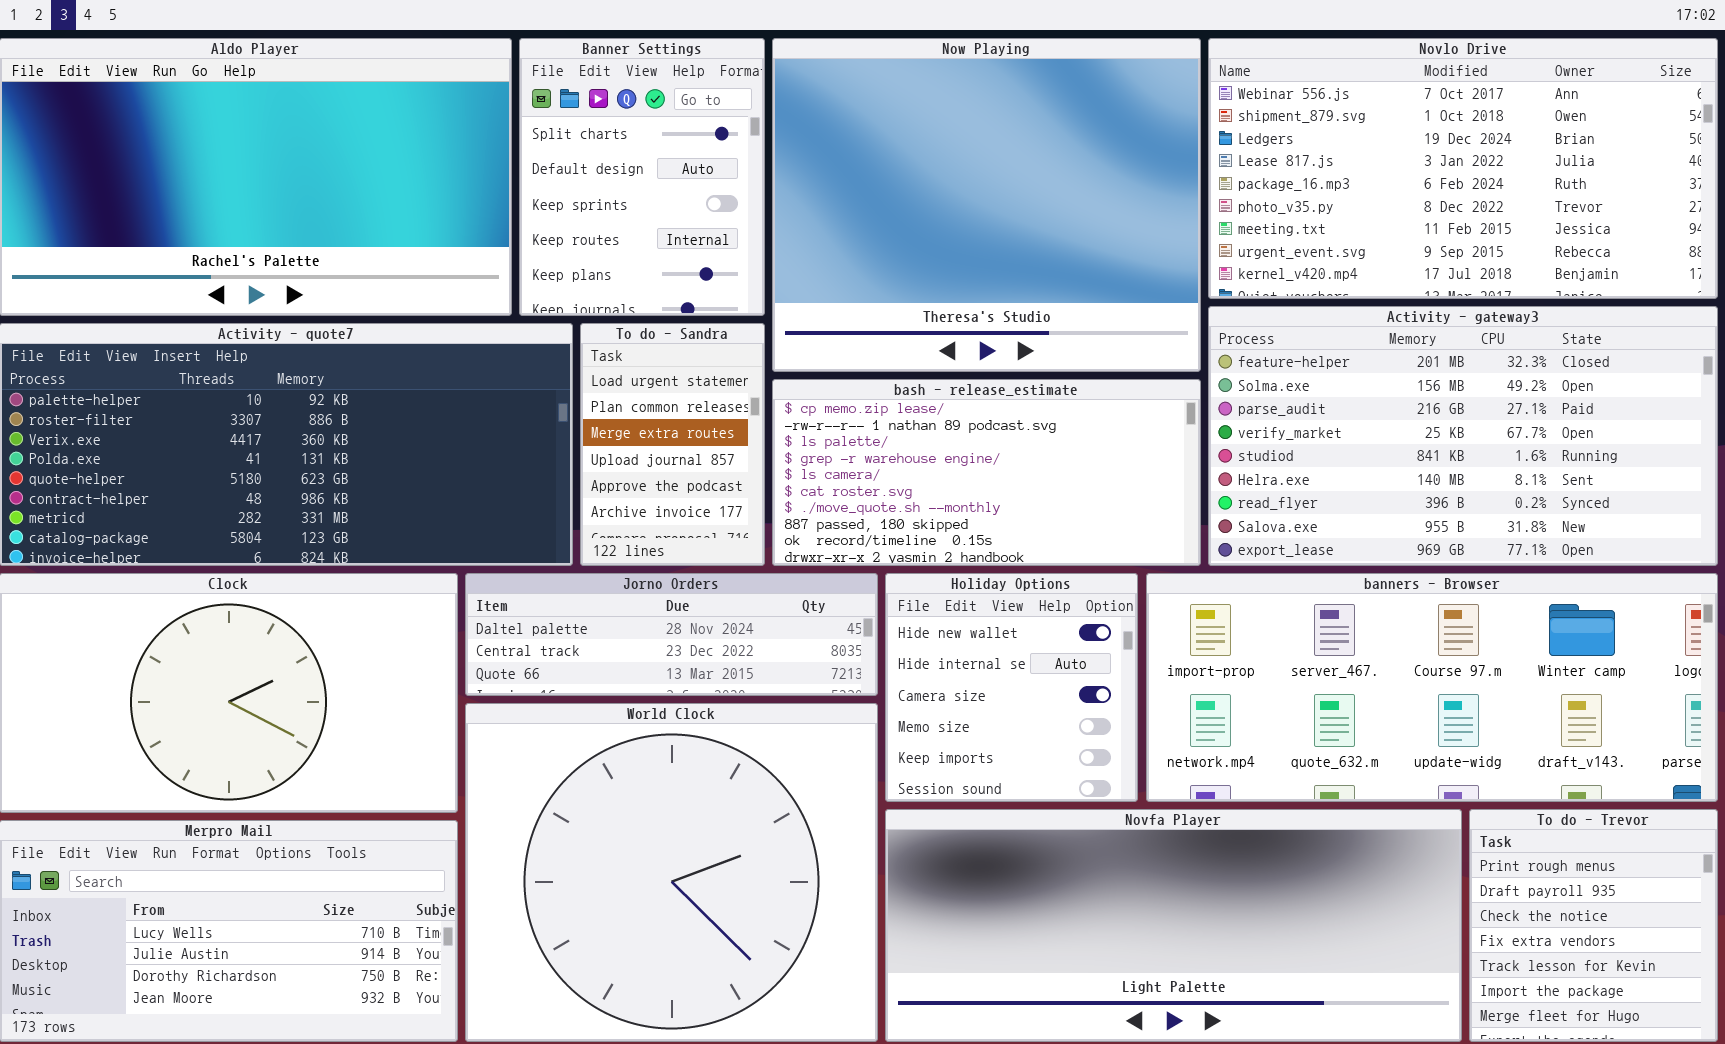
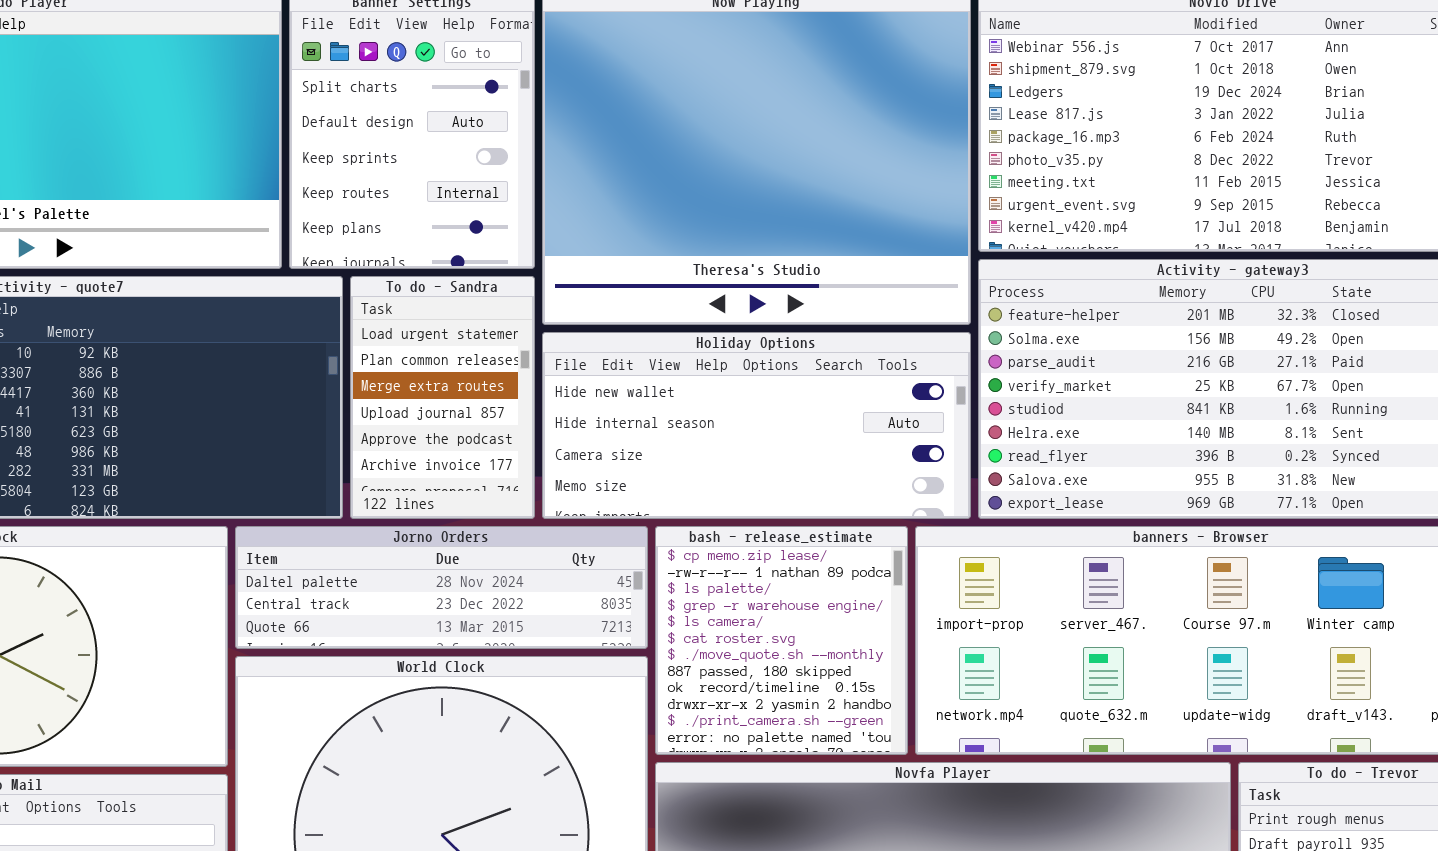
bash - release_estimate: [772,379,1201,566] -> [655,526,908,755], moved, resized
Holiday Options: [885,573,1138,802] -> [542,332,971,519], moved, resized

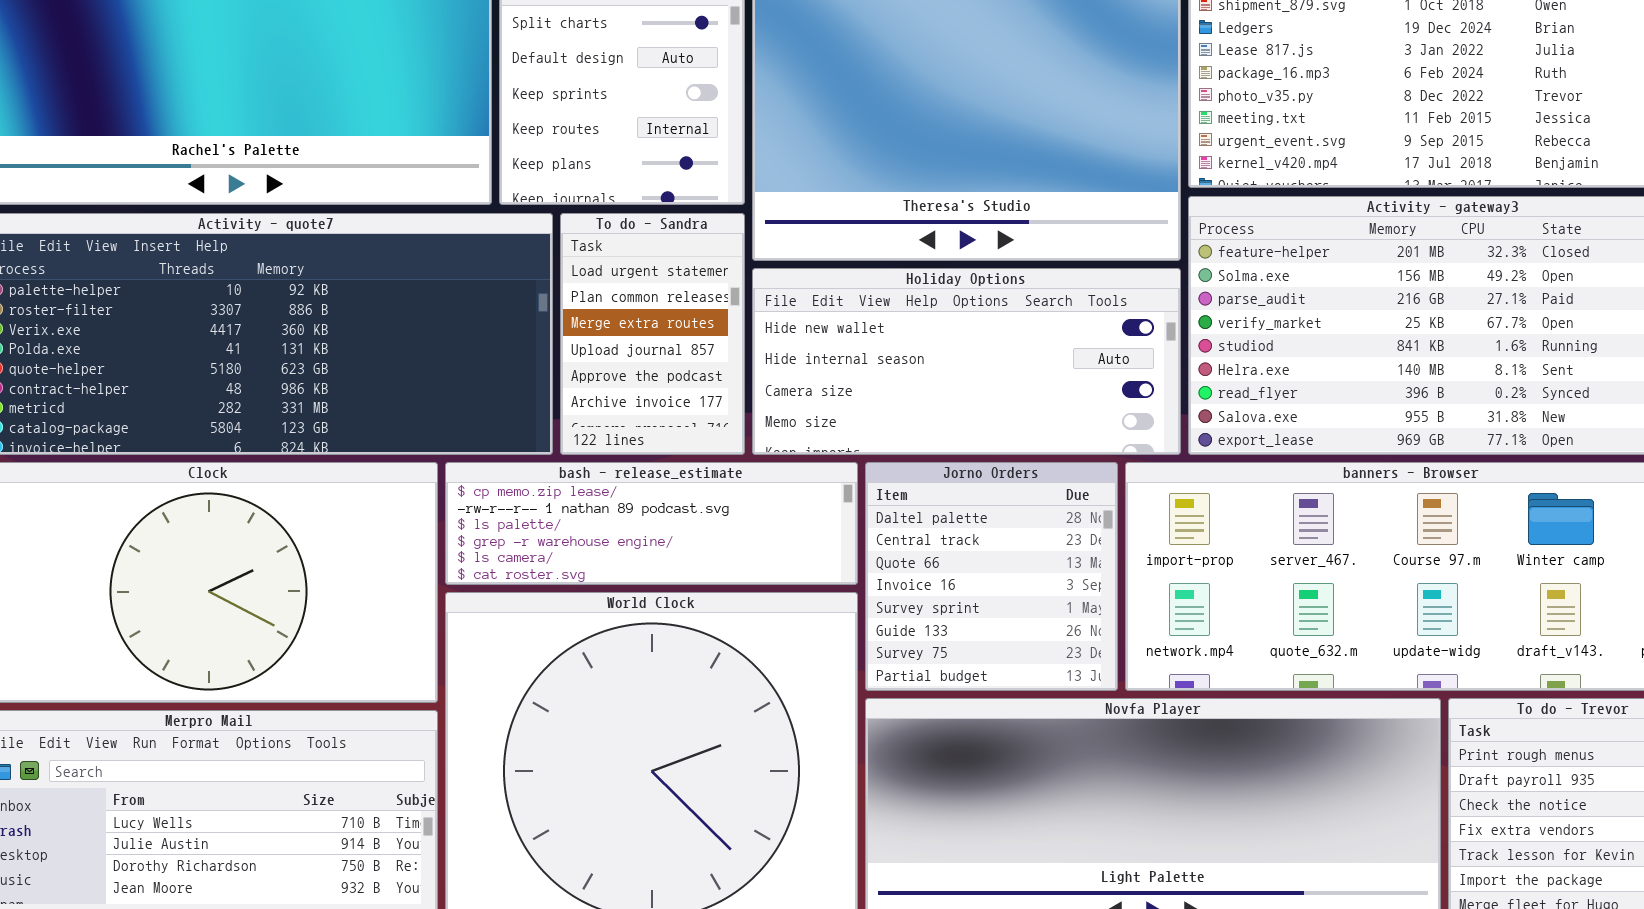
Jorno Orders: [235,526,648,649] -> [865,462,1118,691], moved, resized
bash - release_estimate: [655,526,908,755] -> [445,462,858,585], moved, resized

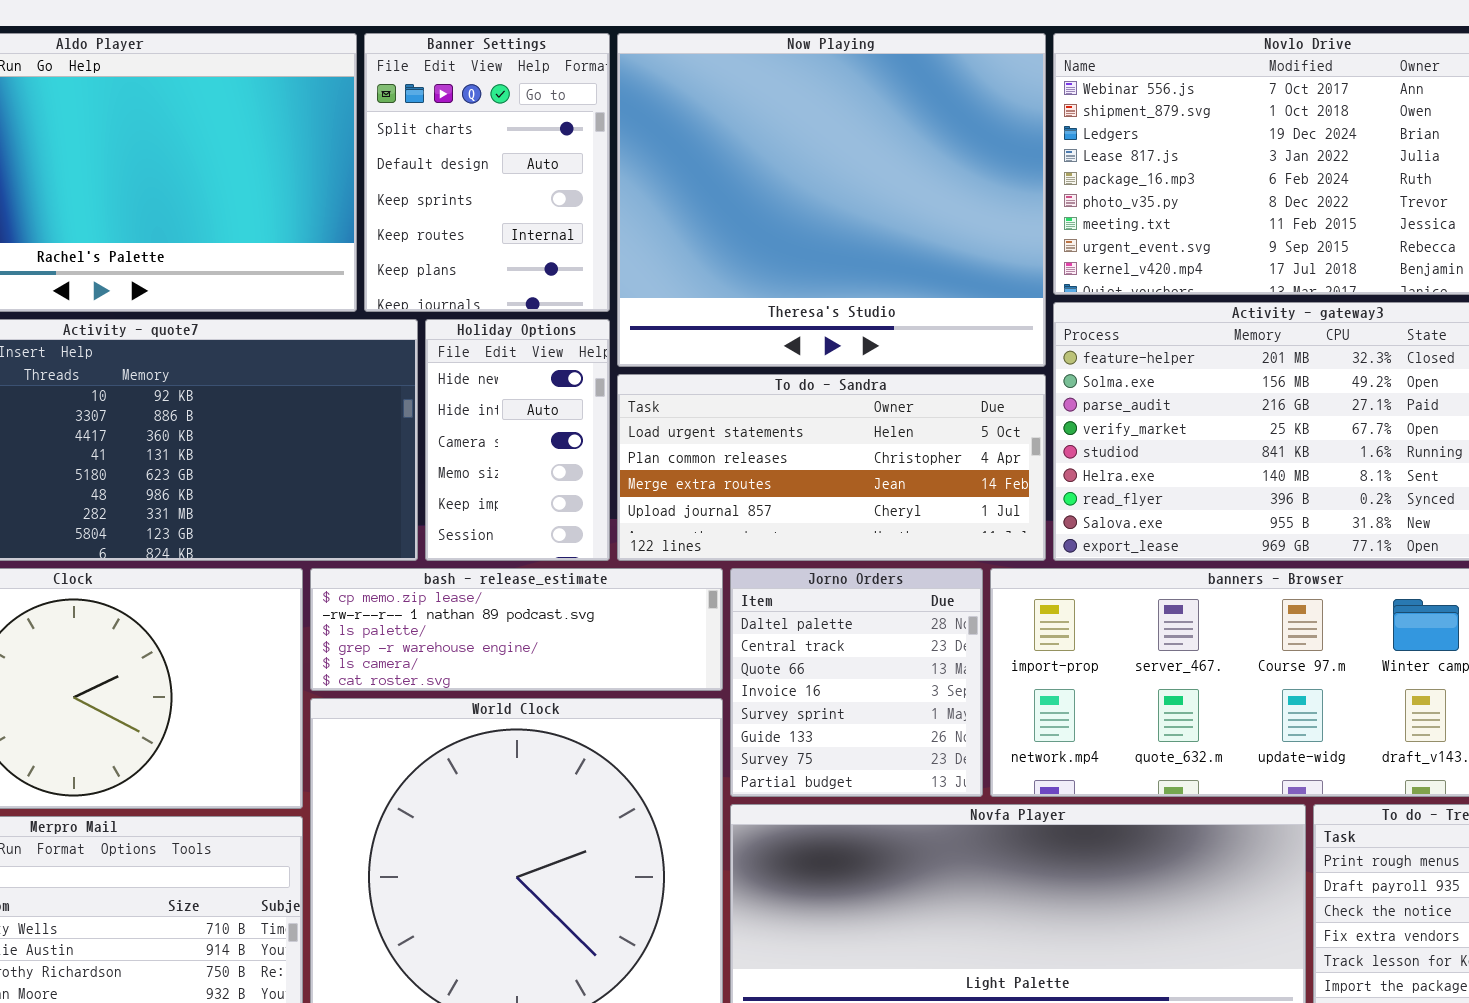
To do - Sandra: [560,213,745,455] -> [617,374,1046,561], moved, resized
Holiday Options: [752,268,1181,455] -> [425,319,610,561], moved, resized

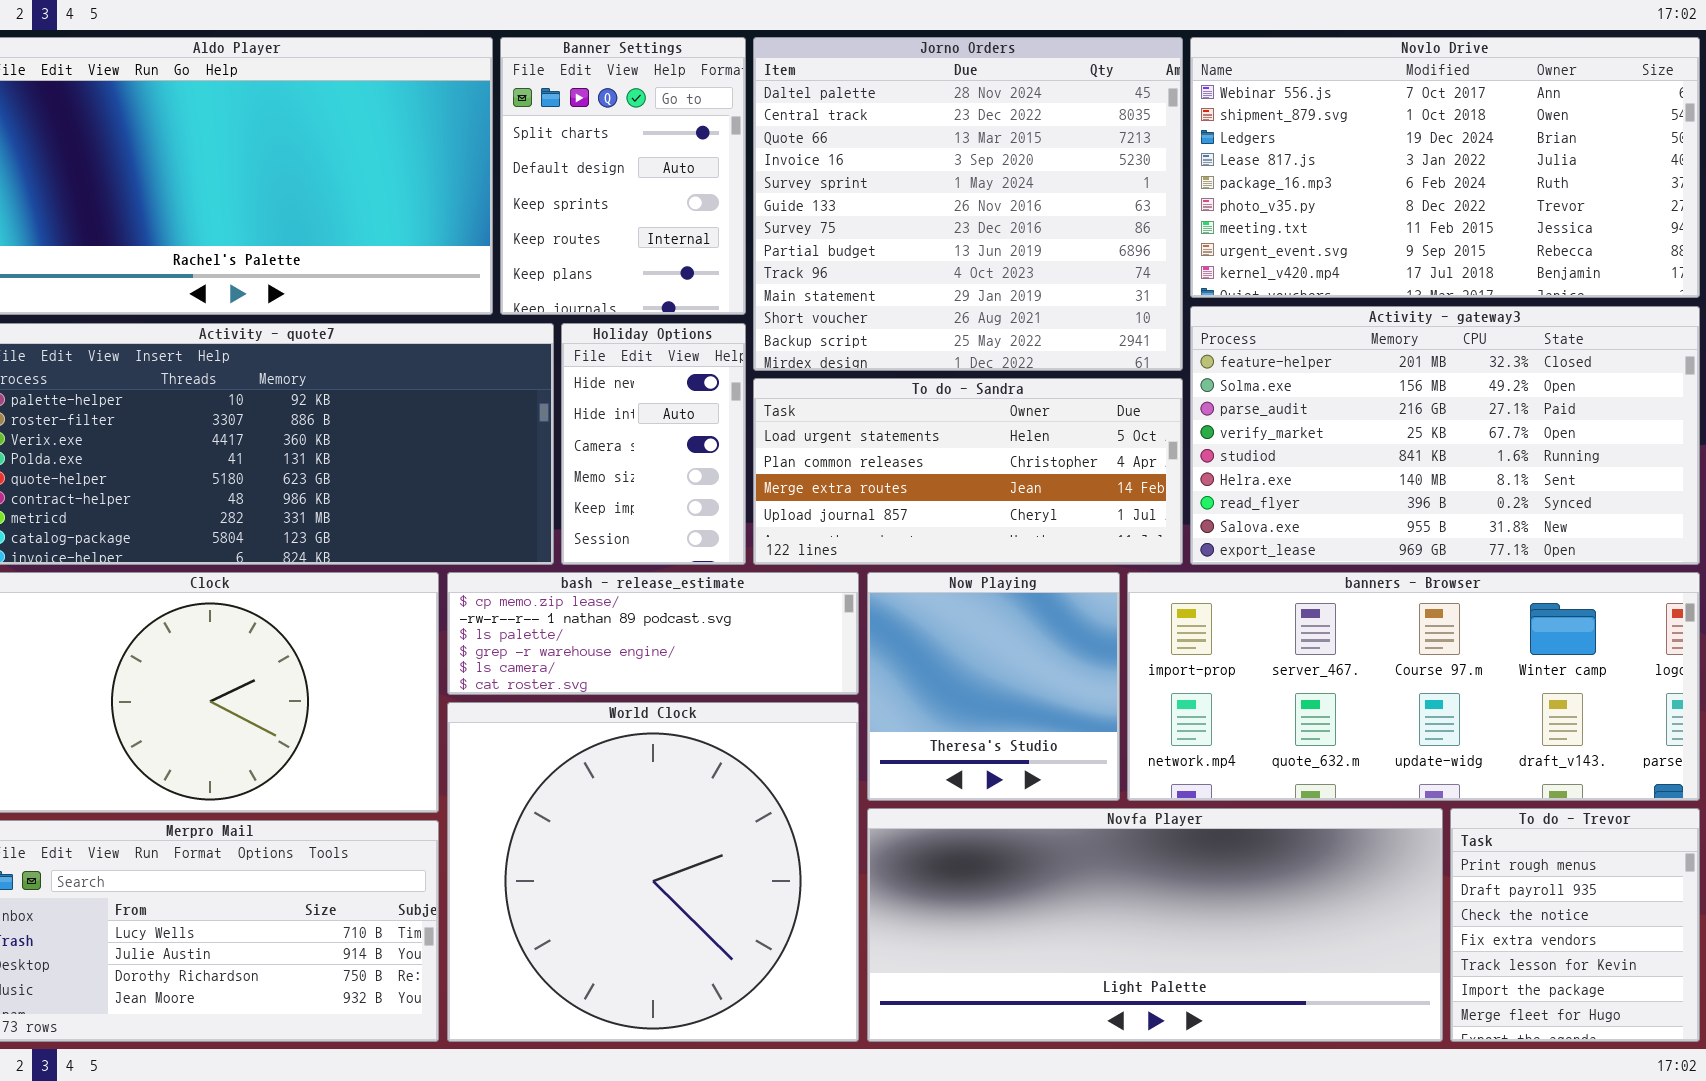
Now Playing: [617,33,1046,367] -> [867,572,1120,801], moved, resized
Jorno Orders: [730,568,983,797] -> [753,37,1183,371], moved, resized

